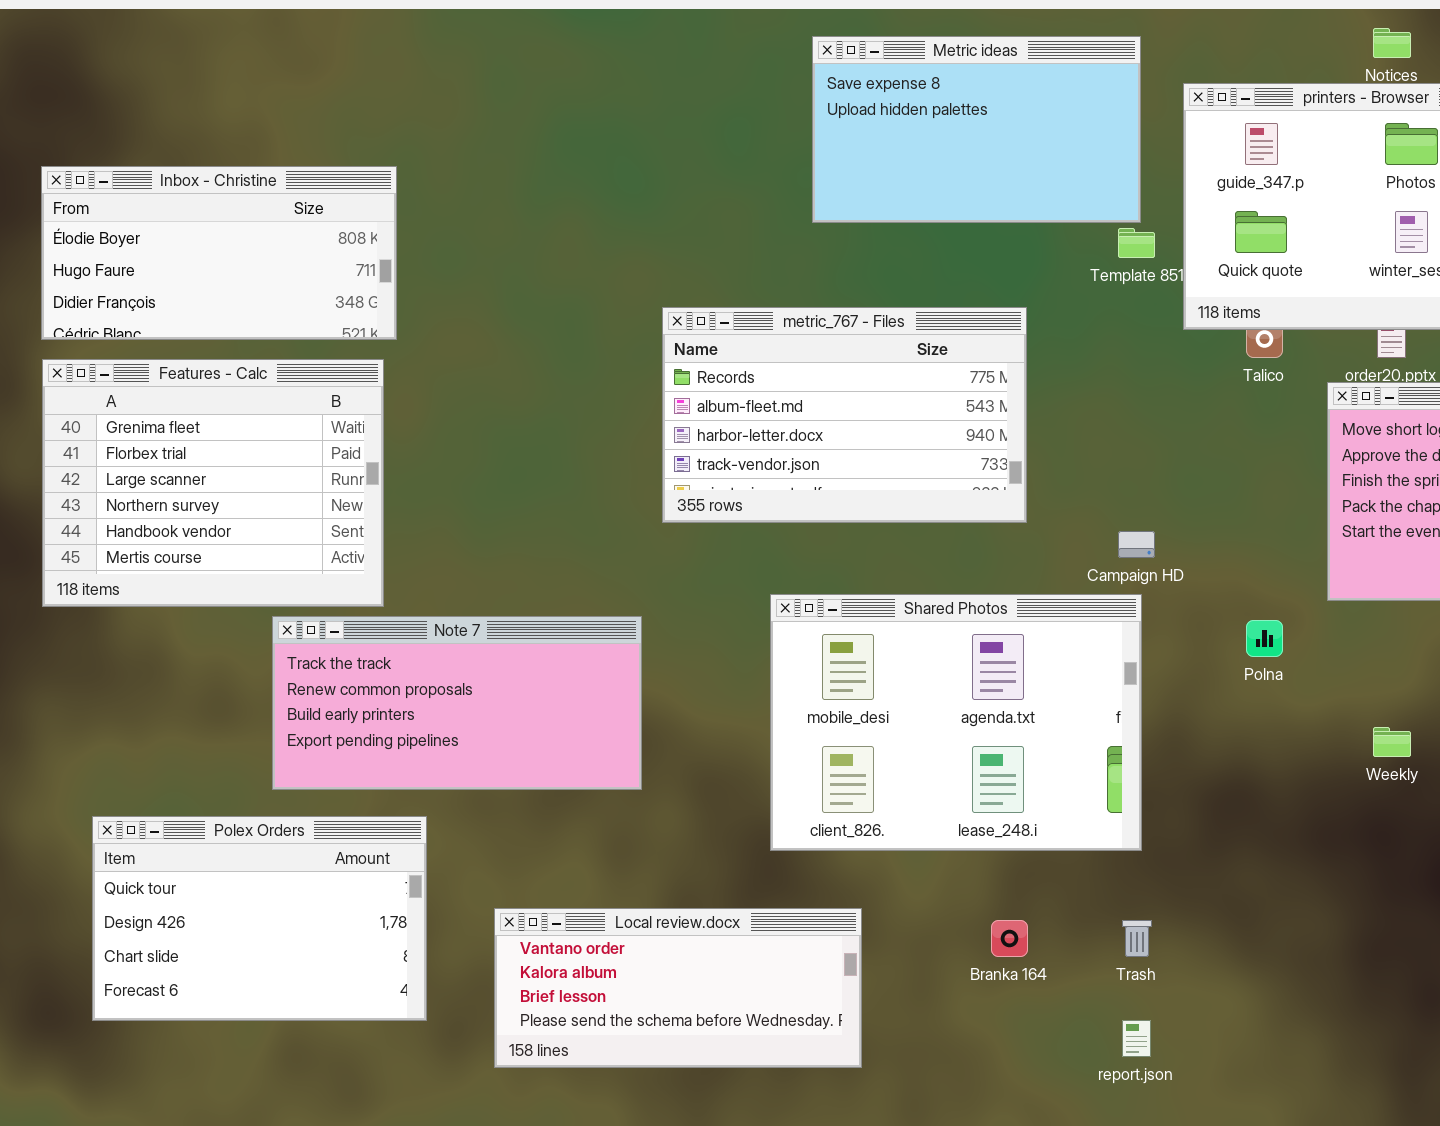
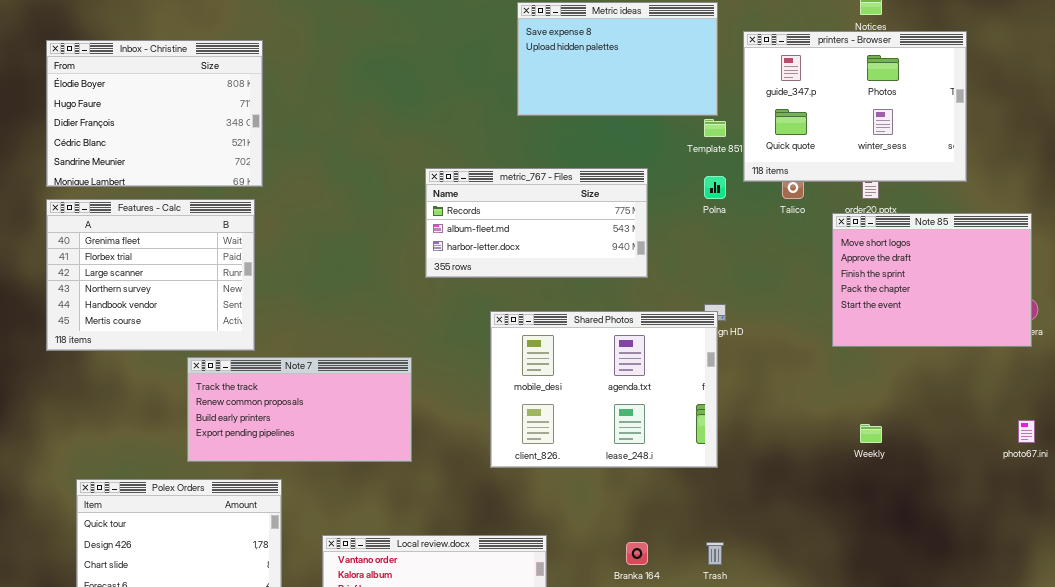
Inbox - Christine: [41,166,397,340] -> [46,40,263,187], resized
metric_767 - Files: [662,307,1027,523] -> [425,168,648,278], resized
Shared Photos: [770,594,1142,851] -> [490,311,718,468], moved
Polna: [1246,620,1283,657] -> [704,176,726,199], moved

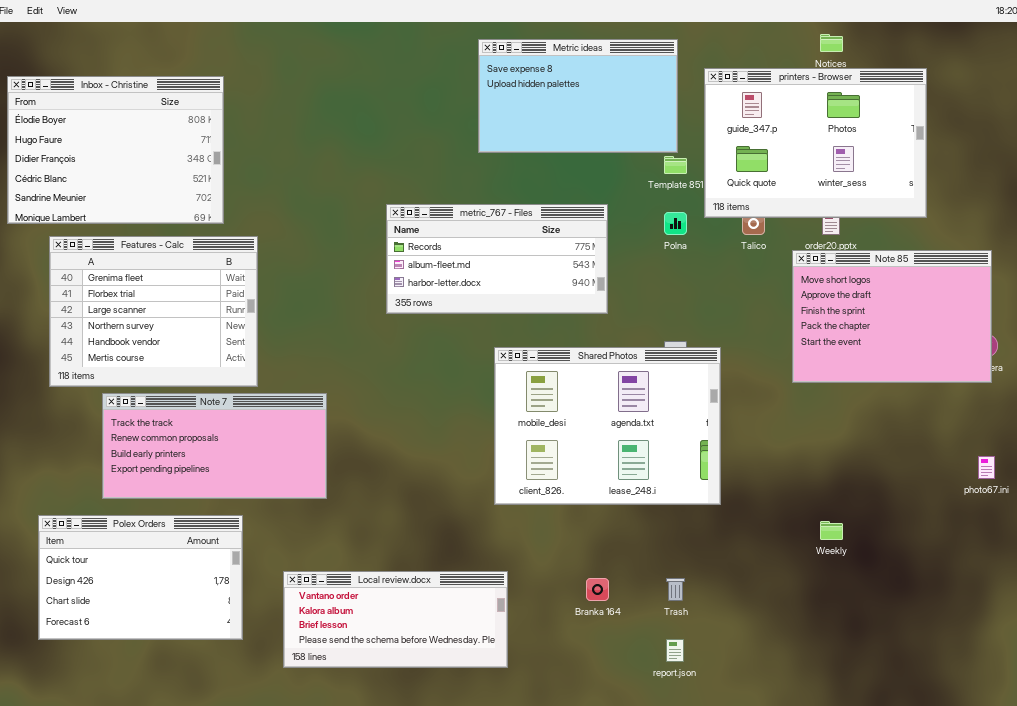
Features - Calc: [46,199,255,351] -> [49,236,258,387], moved
Shared Photos: [490,311,718,468] -> [494,347,721,505], moved
Note 7: [187,357,412,462] -> [102,393,327,499], moved
Weekly: [860,424,882,443] -> [820,521,843,540], moved

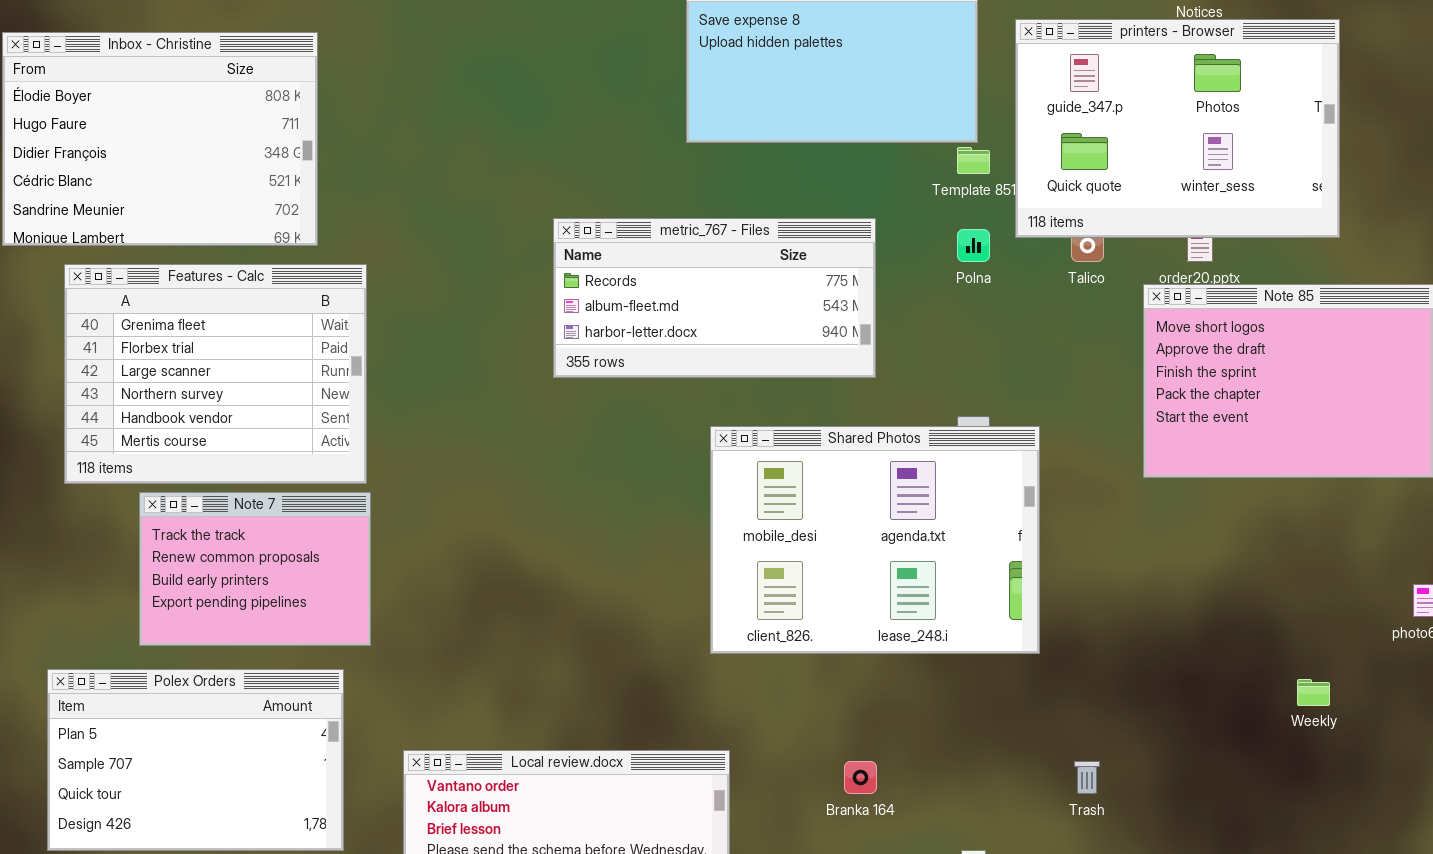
Note 7: [102,393,327,499] -> [139,492,371,646], resized
Polex Orders: [38,515,243,640] -> [47,669,344,851], scrolled up 2 rows
Weekly: [820,521,843,540] -> [1297,679,1330,706], moved
Trash: [666,578,685,601] -> [1074,761,1100,794], moved

